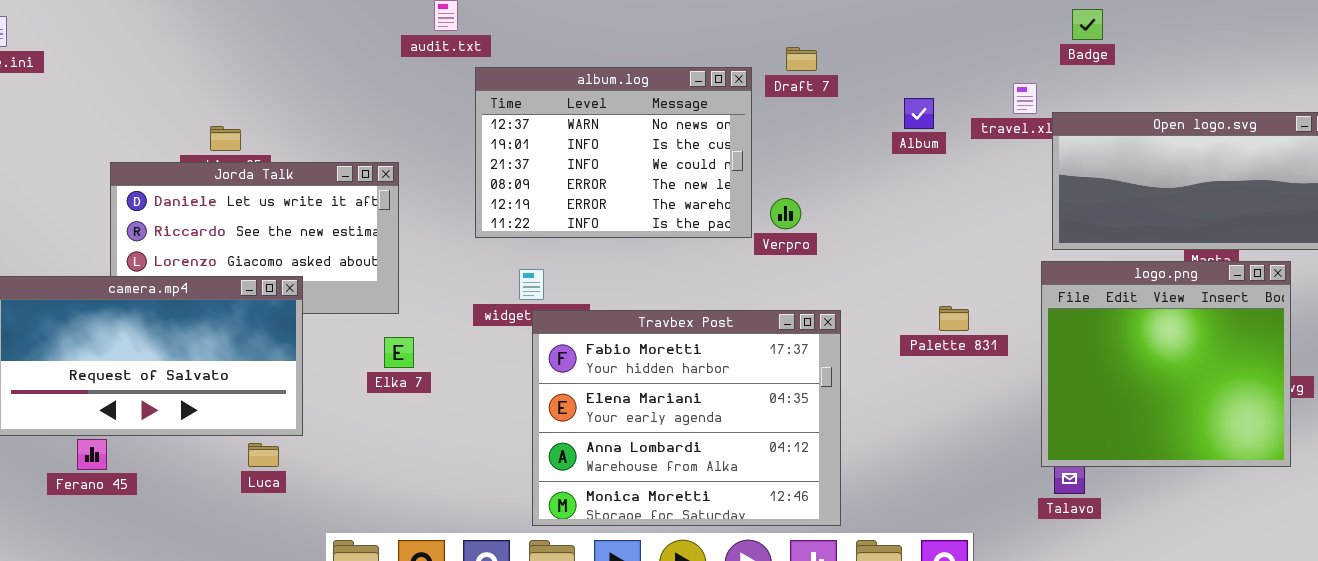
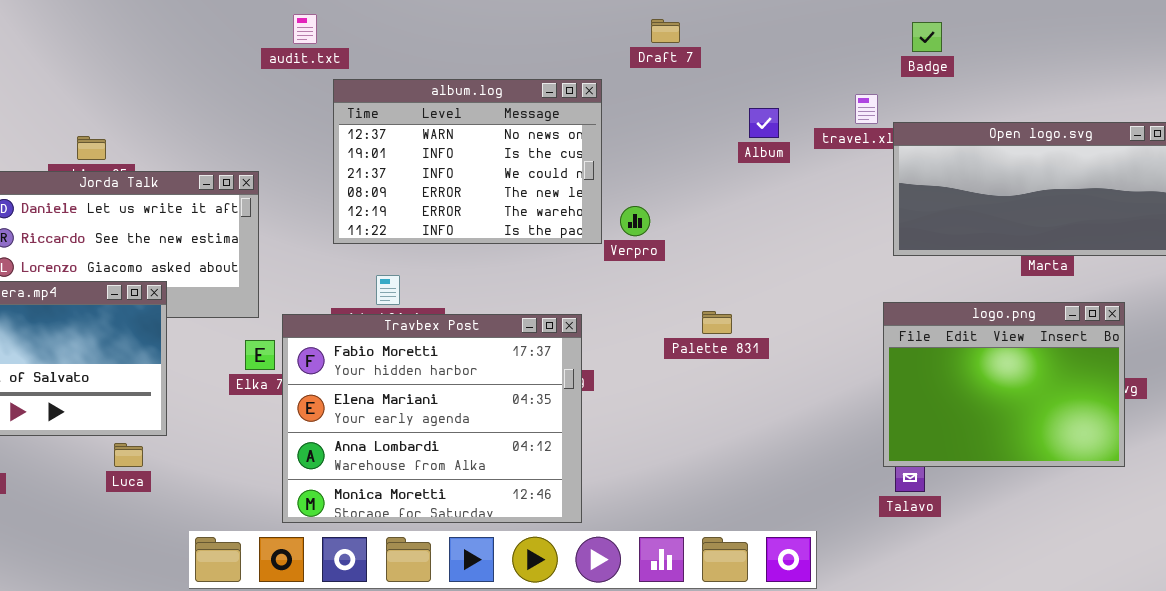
Draft 7: [786,47,817,71] -> [651,19,680,43], moved
logo.png: [1041,261,1291,467] -> [883,302,1125,467], resized
Palette 831: [939,306,969,331] -> [702,311,732,334], moved
Travbex Post: [532,310,841,526] -> [282,314,582,523], moved

